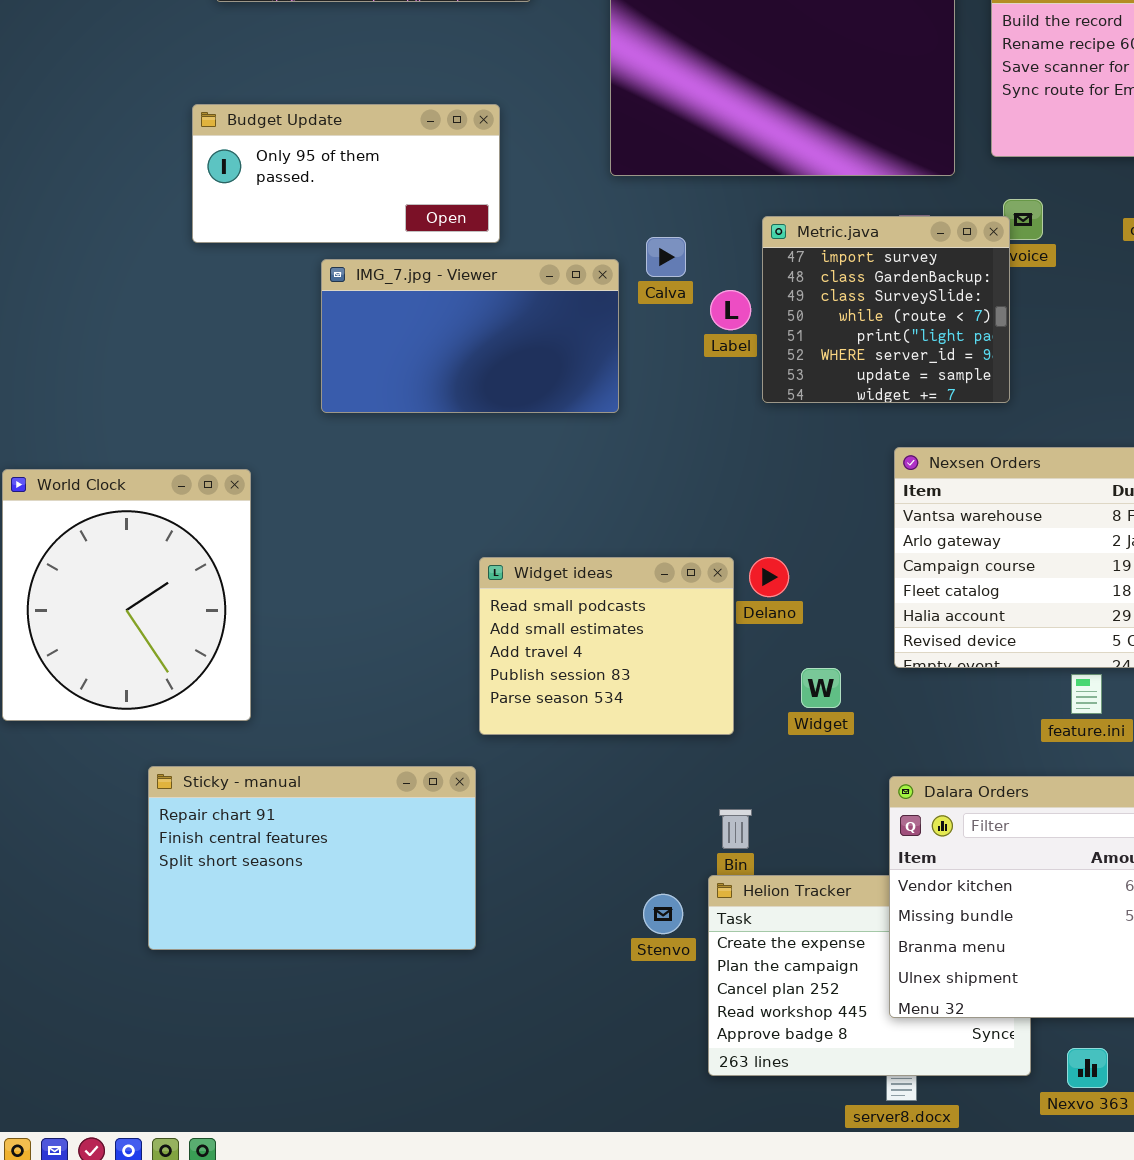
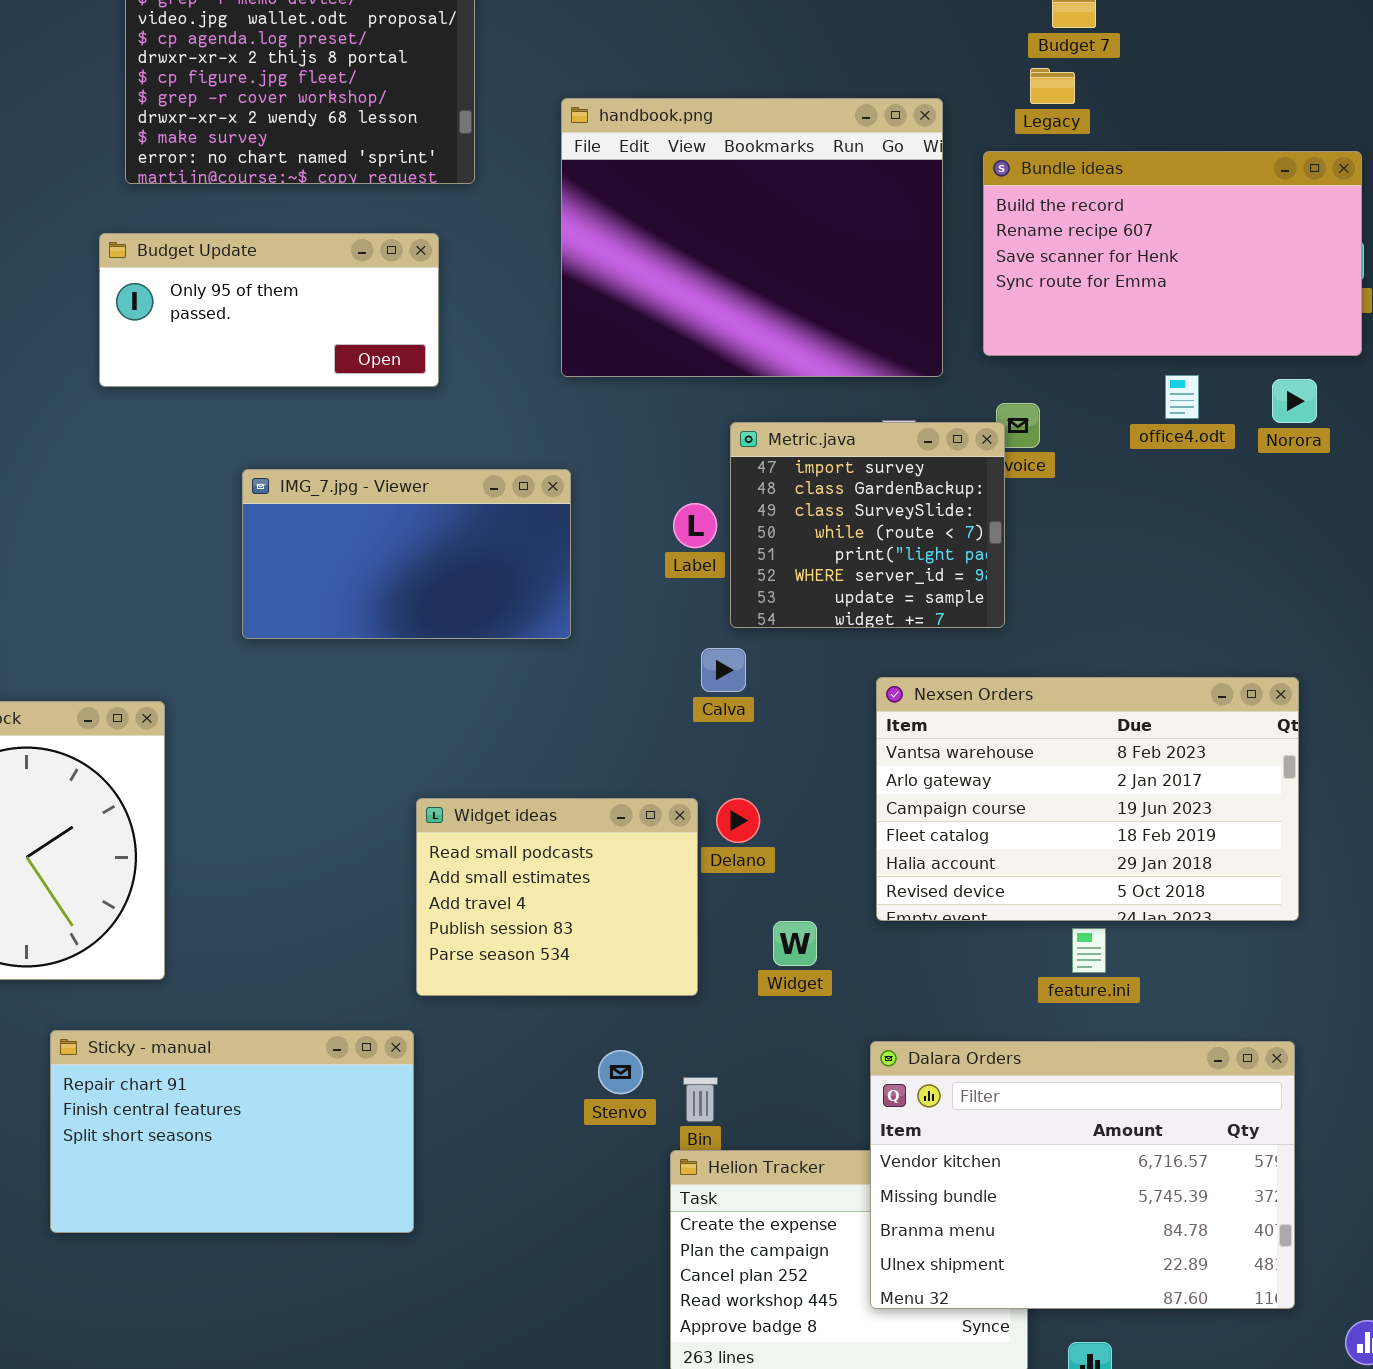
Budget Update: [192,104,500,243] -> [99,233,439,387], moved
Calva: [646,237,686,277] -> [701,648,746,692], moved
Stenvo: [643,894,683,934] -> [598,1050,643,1094], moved

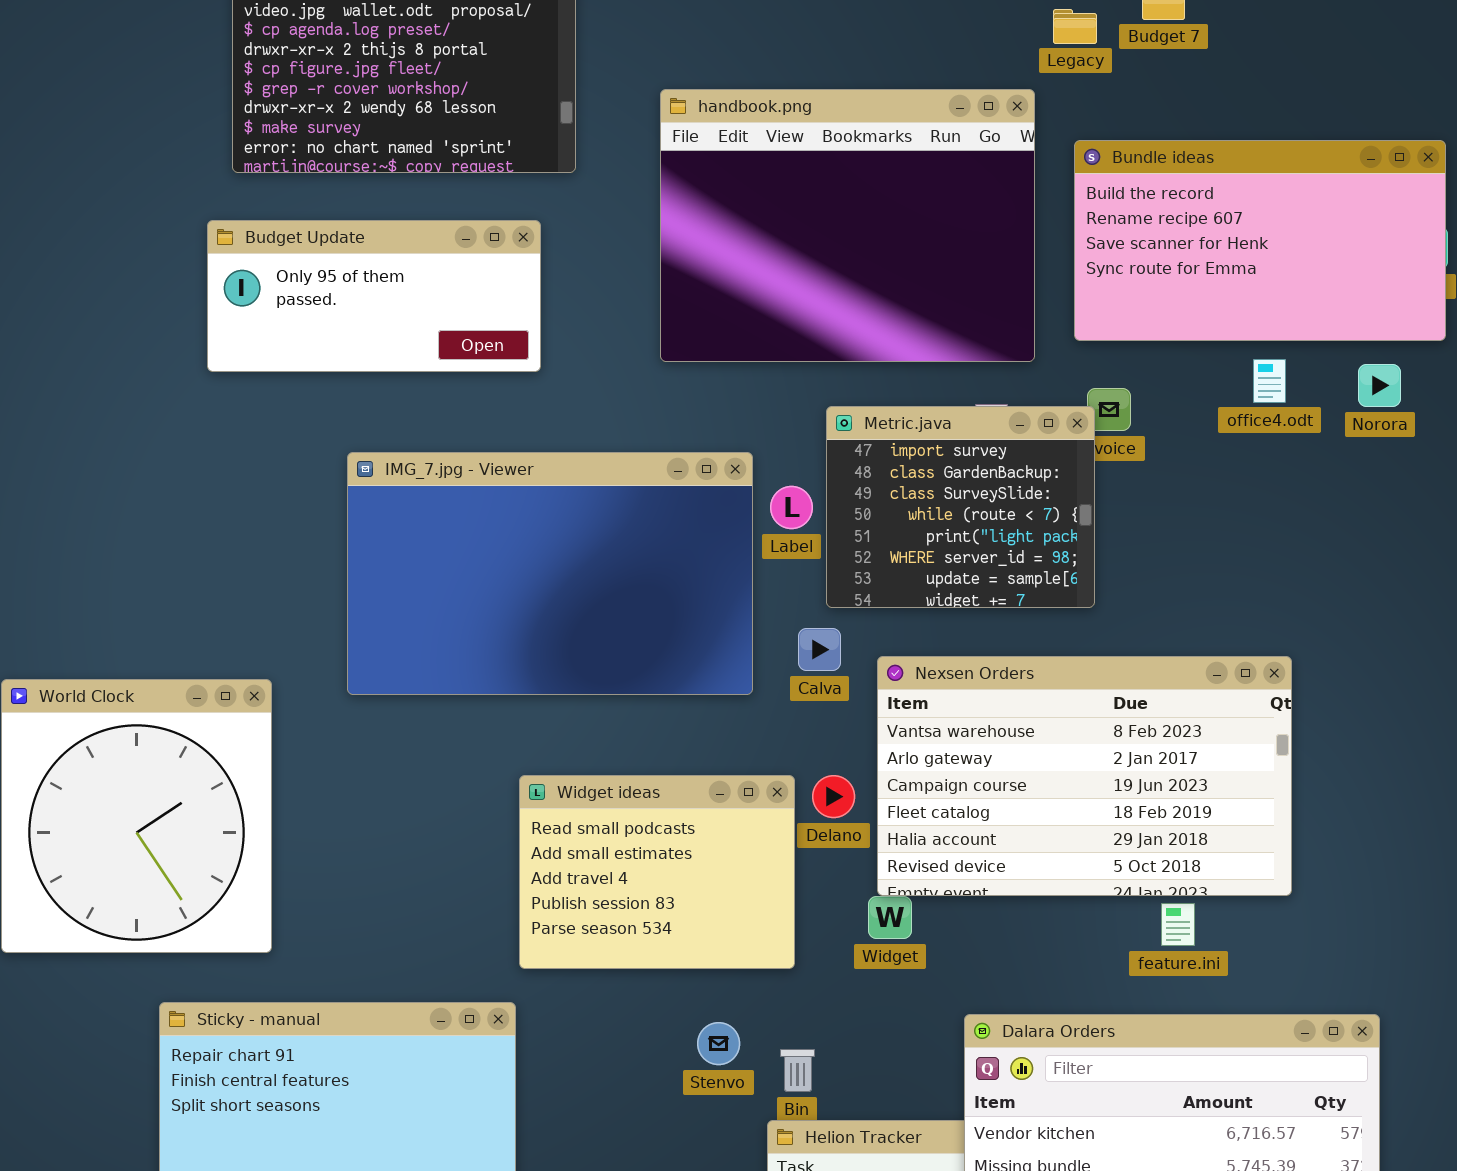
Legacy: [1030,68,1075,104] -> [1053,9,1097,44], moved
IMG_7.jpg - Viewer: [242,469,571,639] -> [347,452,753,695], resized
Nexsen Orders: [876,677,1299,921] -> [877,656,1292,896], moved

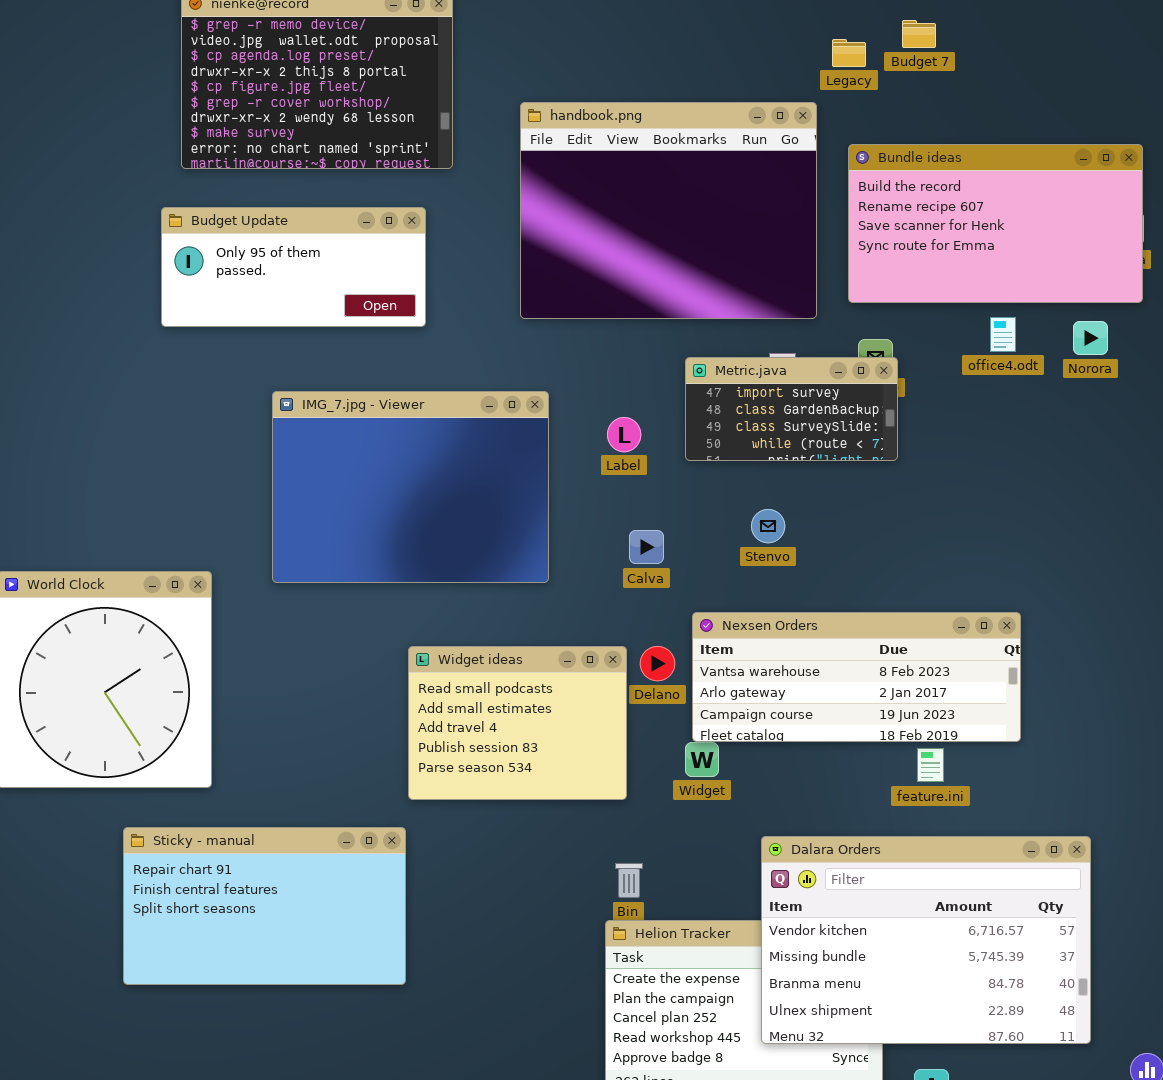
Metric.java: [826,406,1095,608] -> [685,357,898,461], moved, resized
IMG_7.jpg - Viewer: [347,452,753,695] -> [272,391,549,583], resized
Nexsen Orders: [877,656,1292,896] -> [692,612,1021,742], resized
Stenvo: [697,1022,740,1065] -> [751,509,785,543], moved

